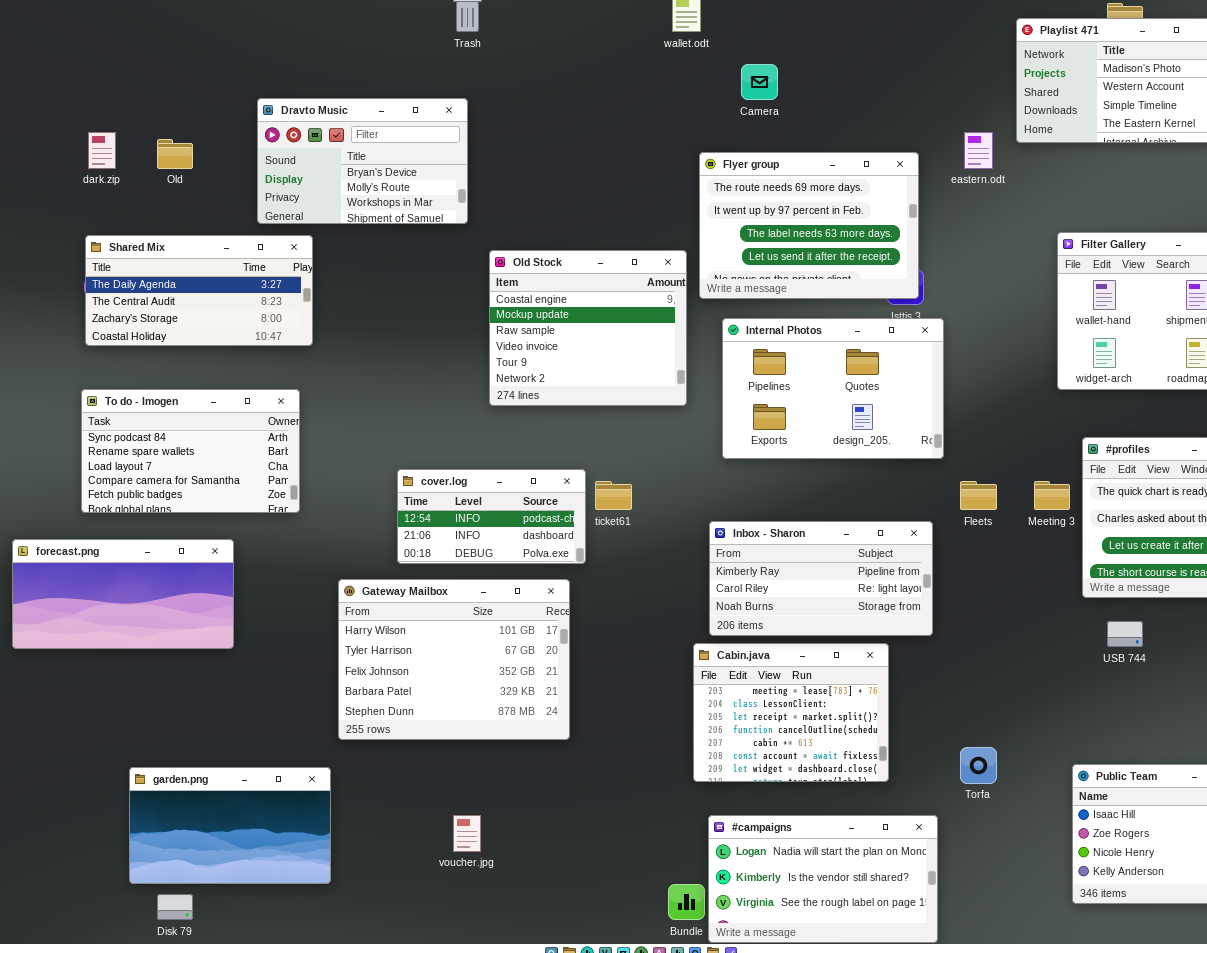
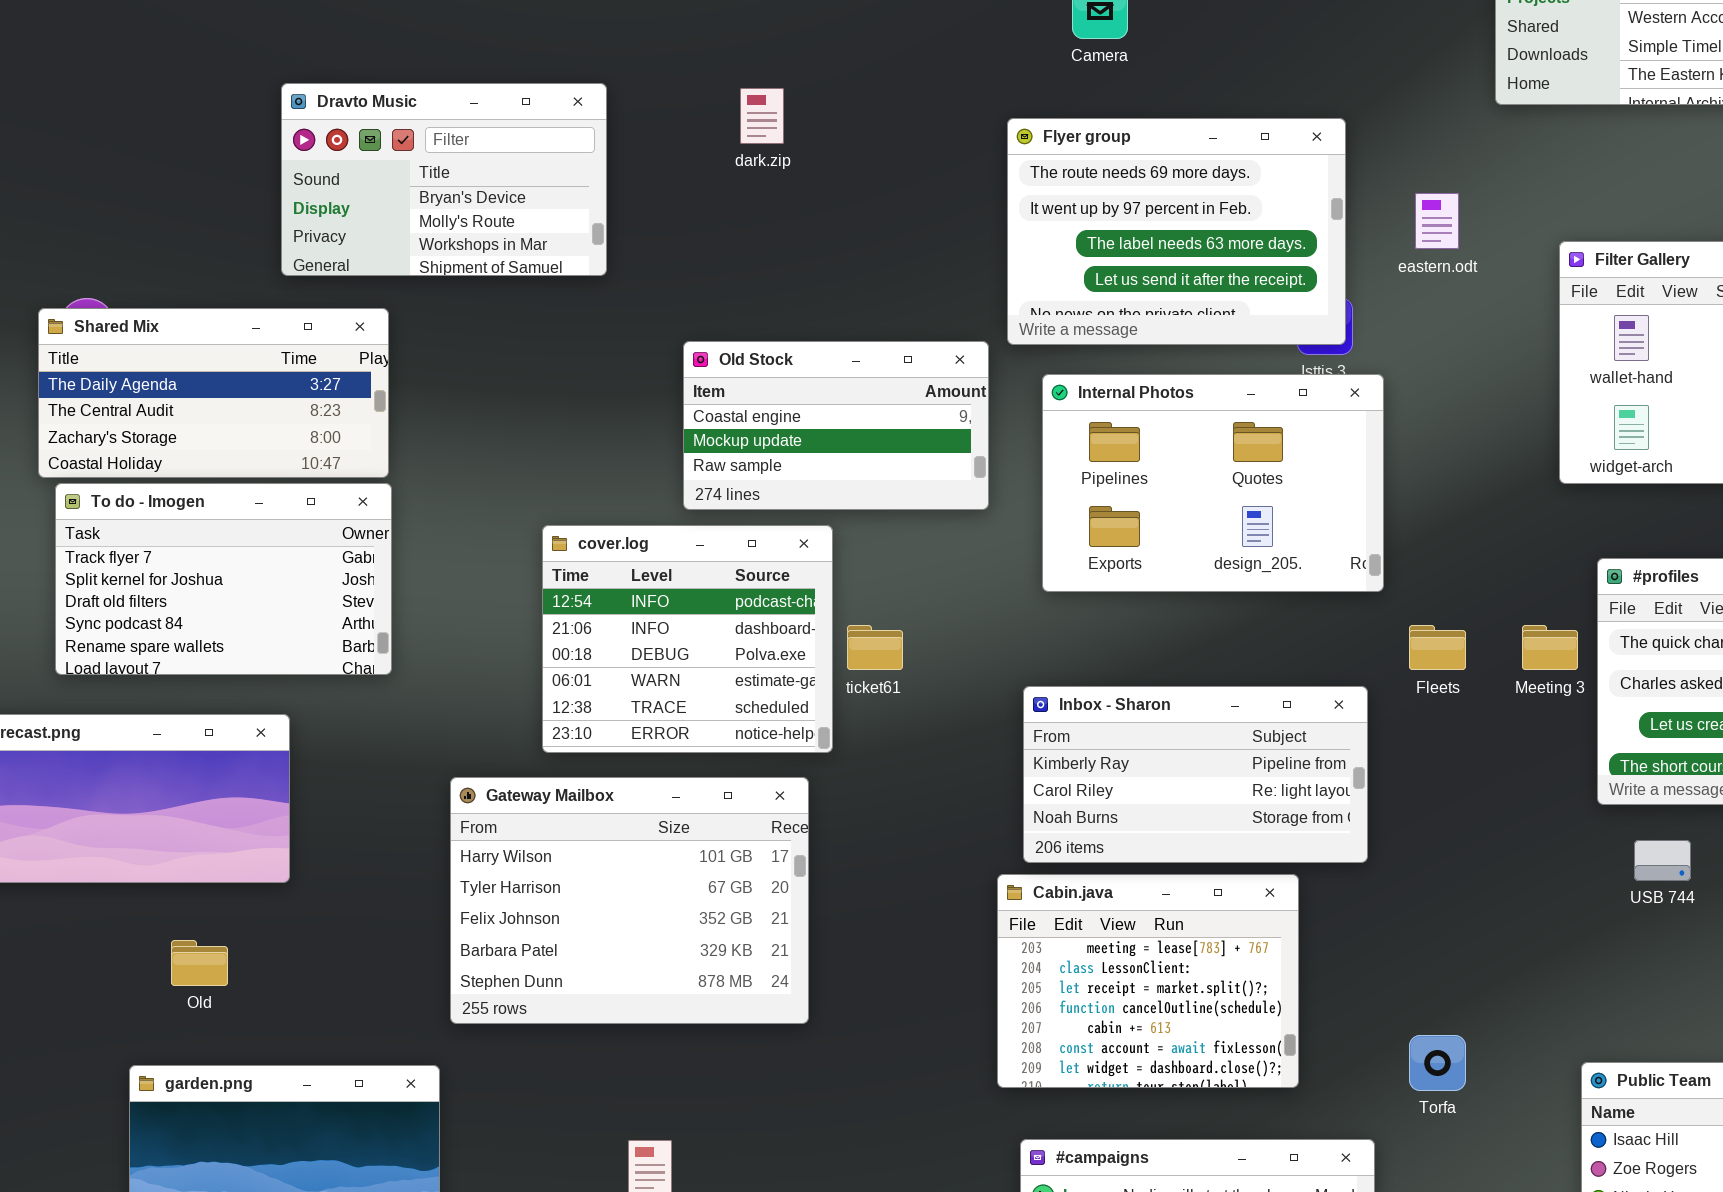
Dravto Music: [257,98,468,224] -> [281,83,607,276], moved
dark.zip: [88,132,116,169] -> [740,88,784,144], moved
eastern.odt: [964,132,993,169] -> [1415,193,1459,249], moved
Old: [157,139,193,169] -> [171,940,228,986], moved
Shared Mix: [85,235,313,346] -> [38,308,389,478], moved
Old Stock: [489,250,687,406] -> [683,341,989,510], resized
To do - Imogen: [81,389,300,513] -> [55,483,392,675], scrolled up 3 rows
cover.log: [397,469,586,564] -> [542,525,833,753], resized

